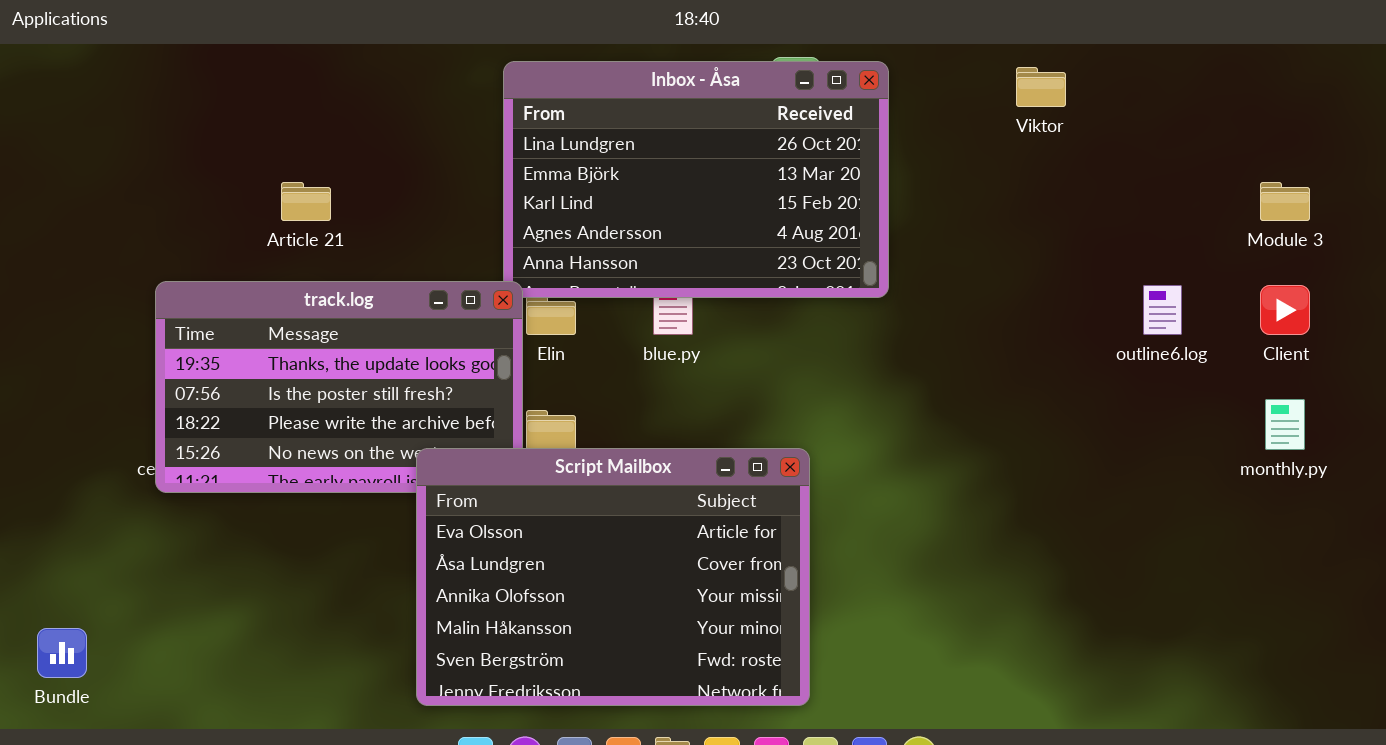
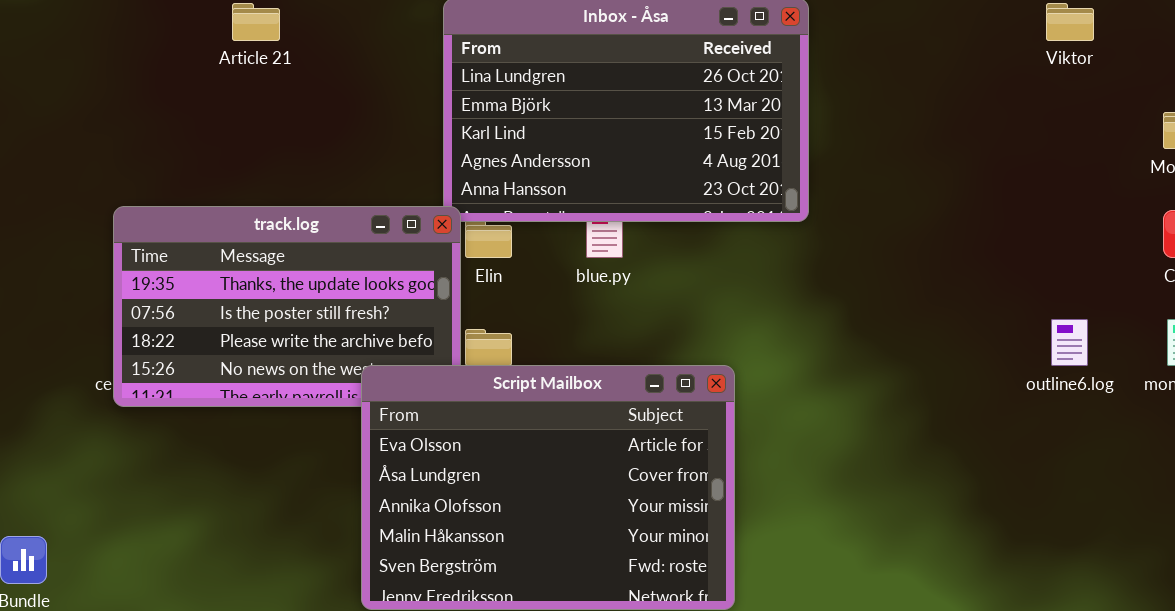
Viktor: [1016,67,1066,107] -> [1046,3,1094,41], moved
Article 21: [281,182,331,221] -> [232,3,280,41], moved
outline6.log: [1143,285,1182,335] -> [1051,319,1088,366], moved

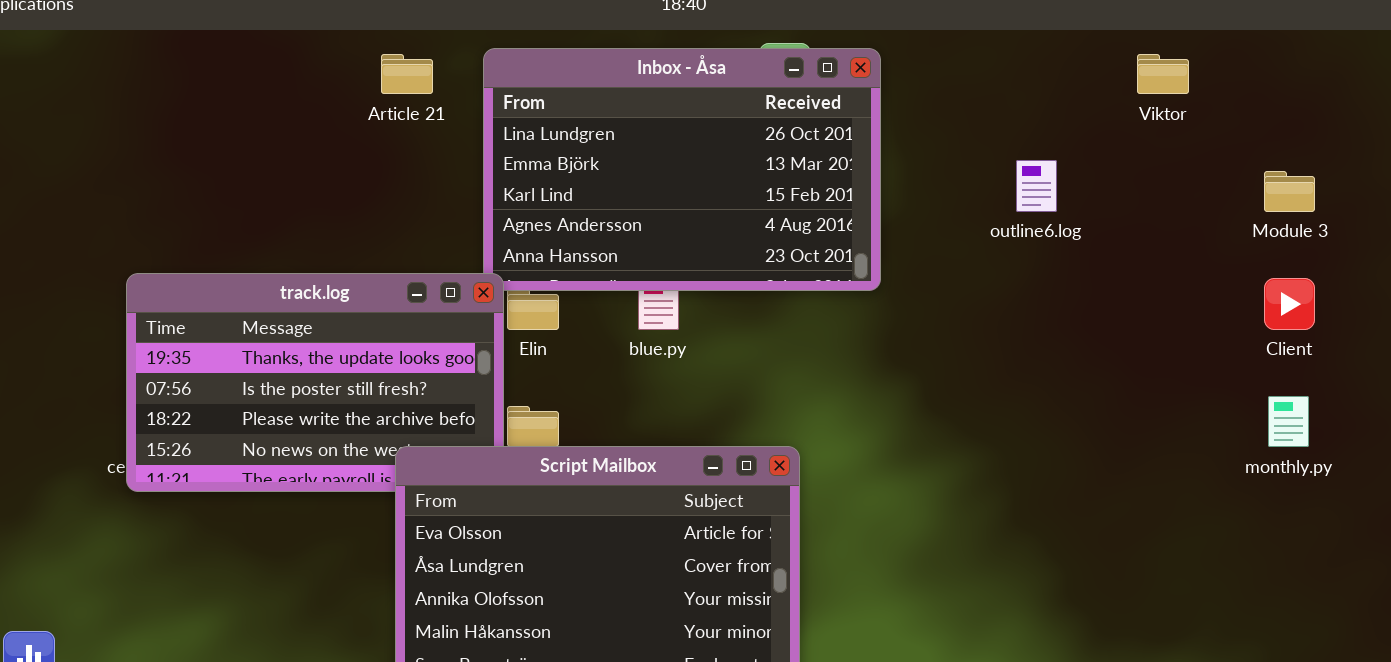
Article 21: [232,3,280,41] -> [381,54,433,94], moved
outline6.log: [1051,319,1088,366] -> [1016,160,1057,212], moved

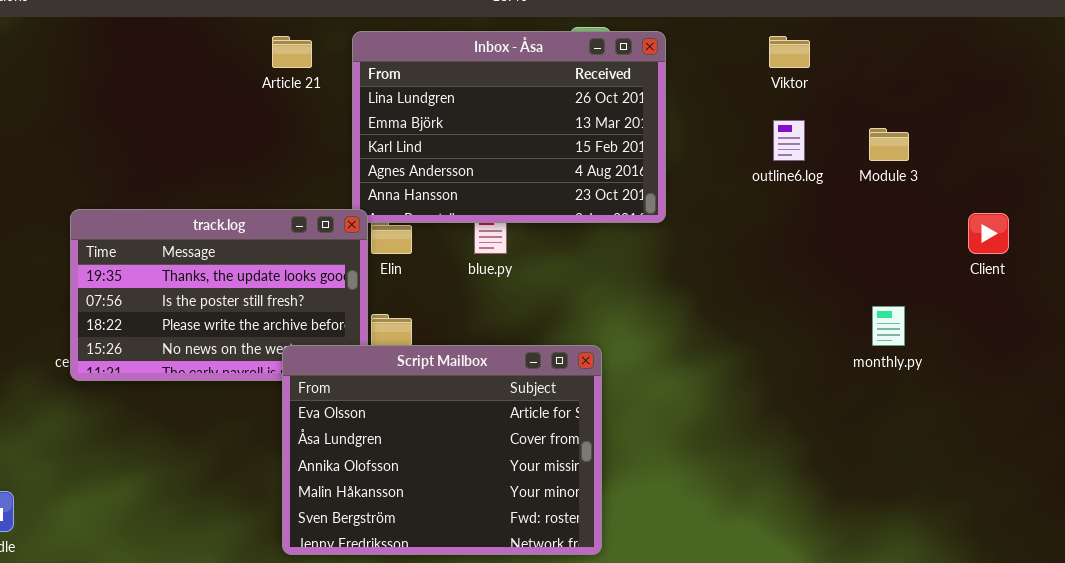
Viktor: [1137,54,1189,94] -> [769,36,810,68], moved
Module 3: [1264,171,1315,212] -> [869,128,909,161], moved
monthly.py: [1268,396,1309,447] -> [872,306,905,346], moved

